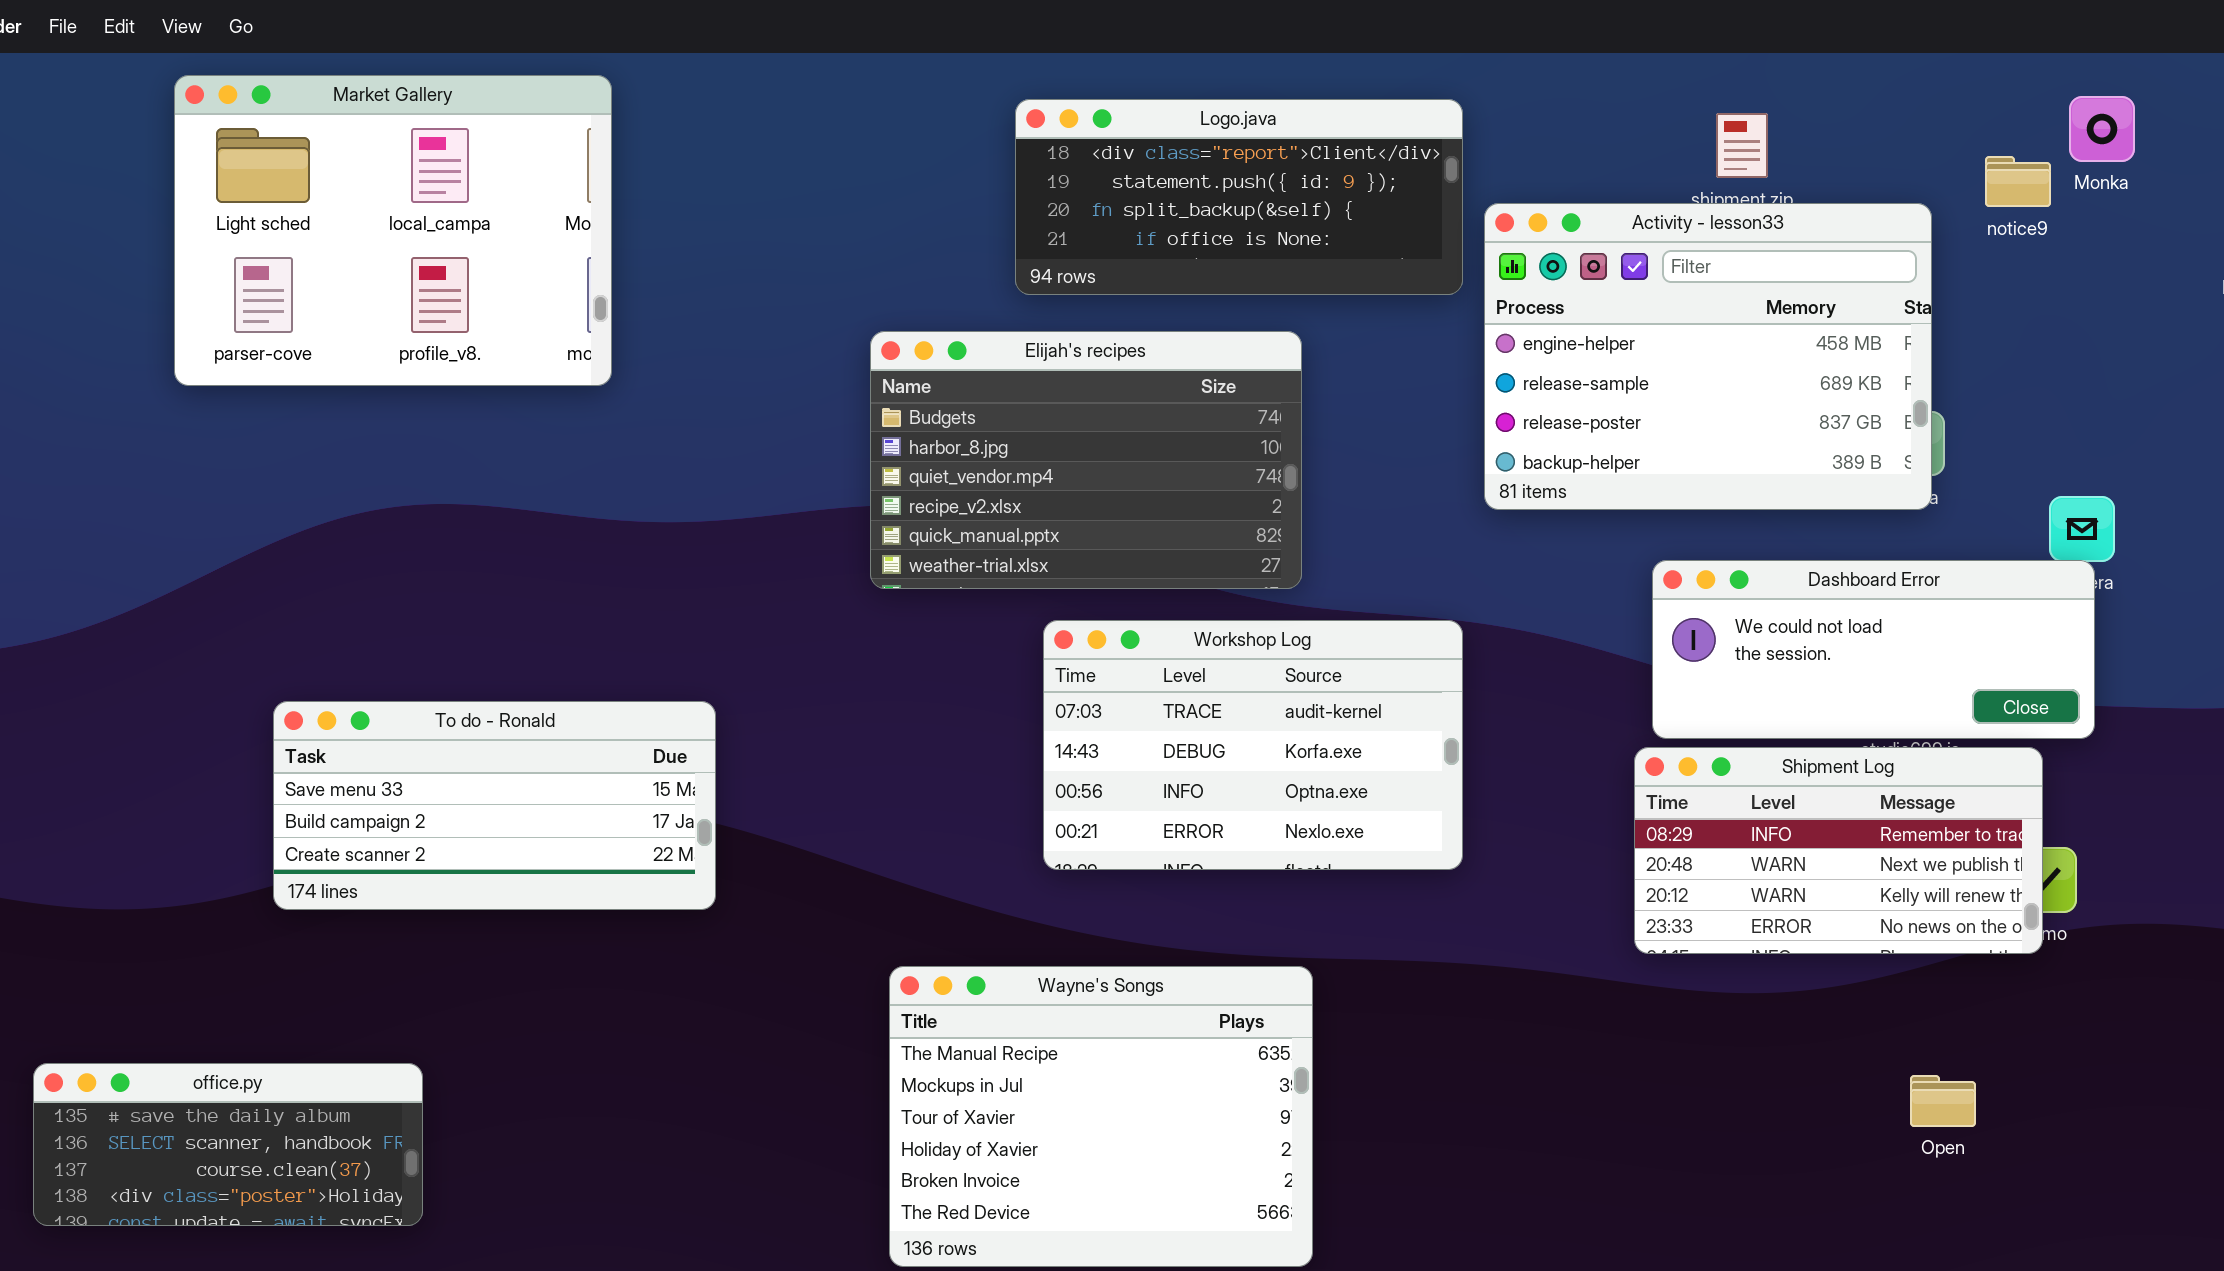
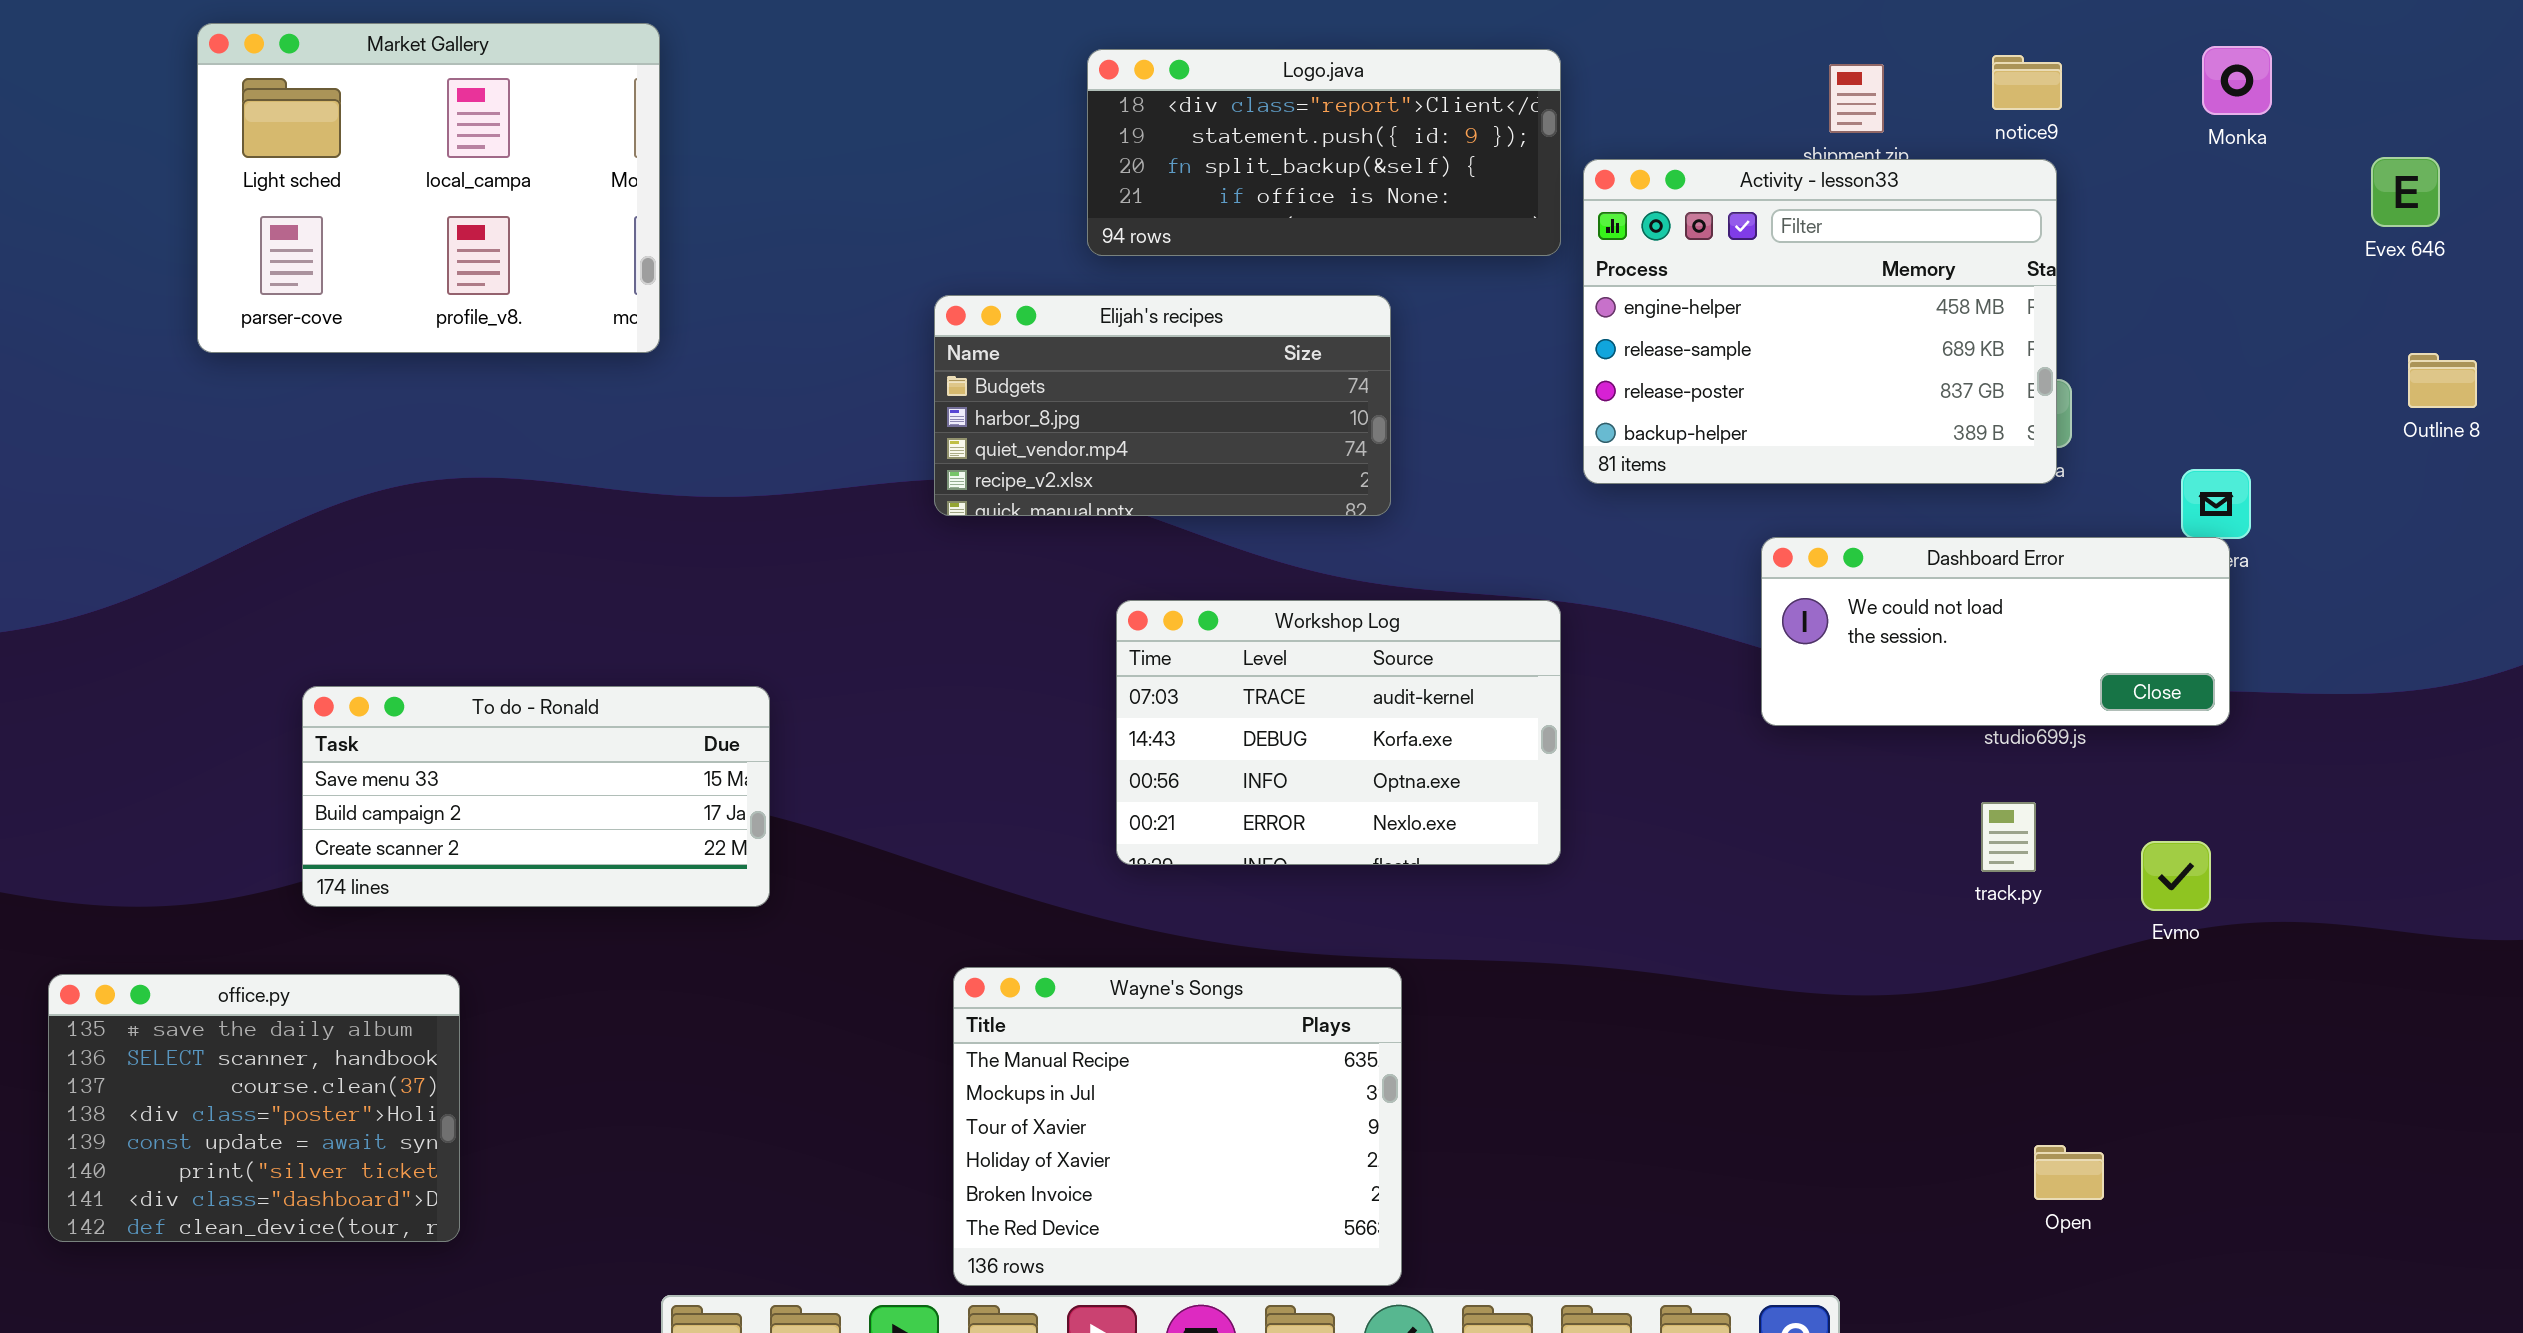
notice9: [1985,156,2051,207] -> [1992,55,2062,110], moved
Elijah's recipes: [870,331,1302,589] -> [934,295,1391,516], resized
Shipment Log: [1634,747,2043,954] -> none, closed
office.py: [33,1063,423,1226] -> [48,974,460,1242], resized
Open: [1910,1075,1976,1127] -> [2034,1145,2104,1200], moved

